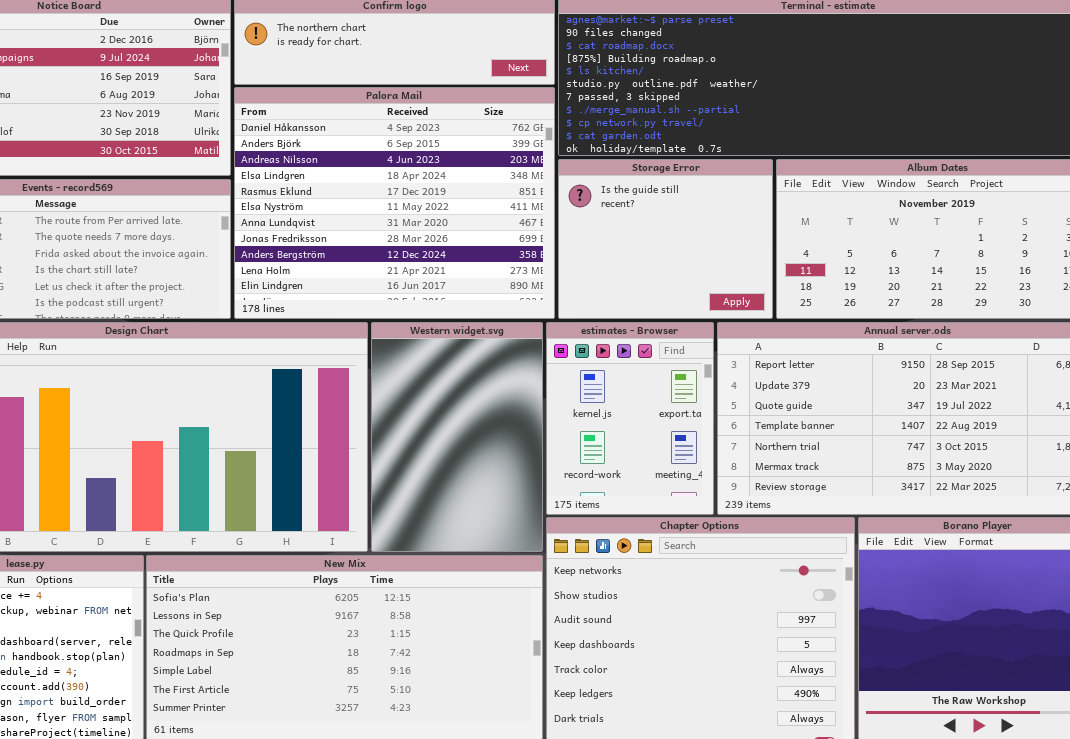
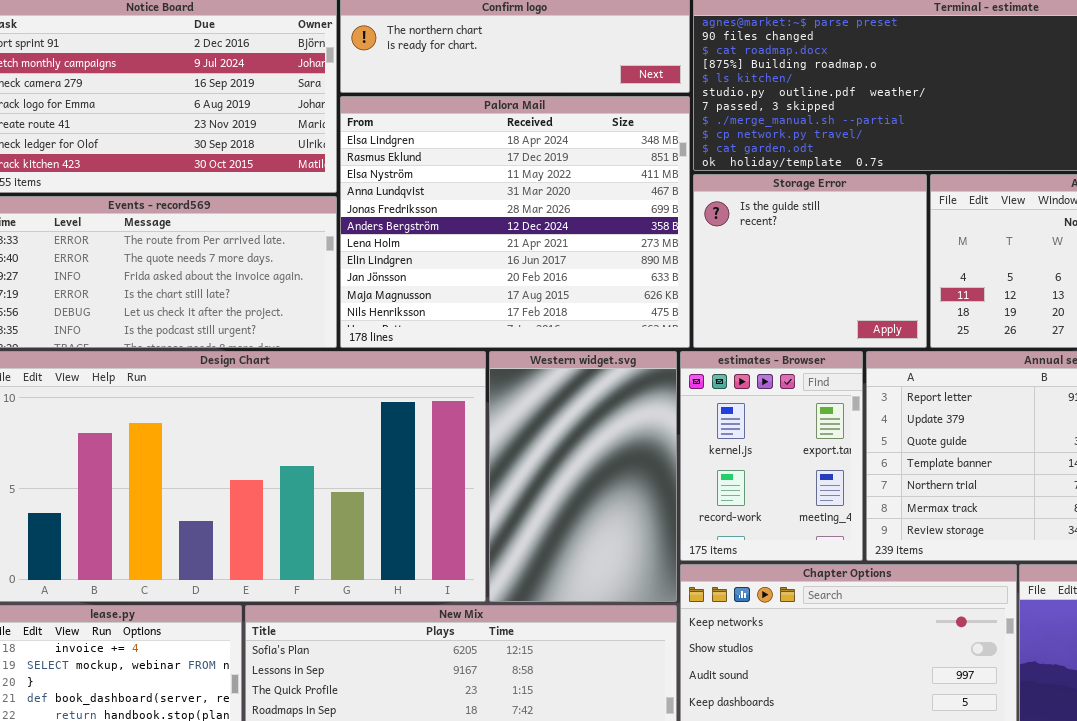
Palora Mail: [234,87,555,319] -> [340,96,690,348], scrolled down 3 rows

